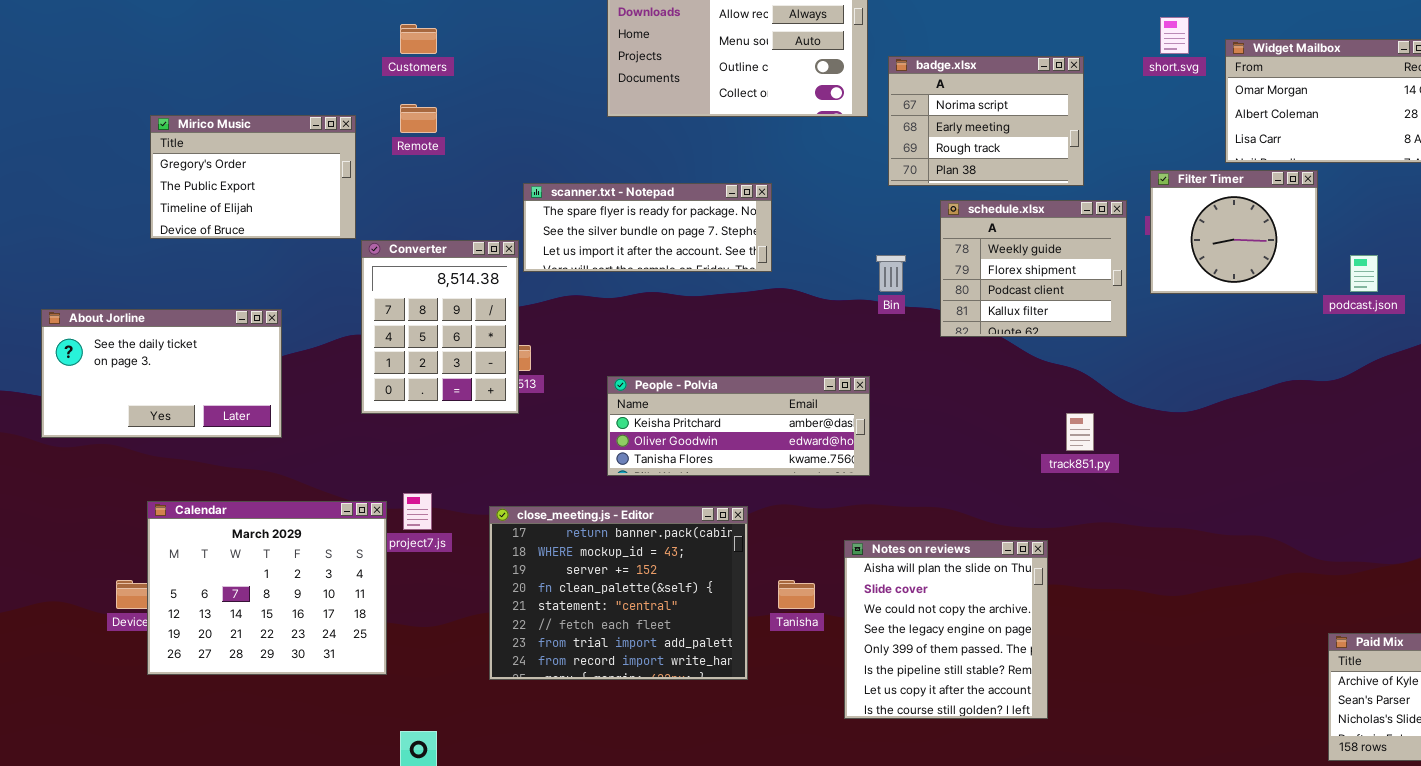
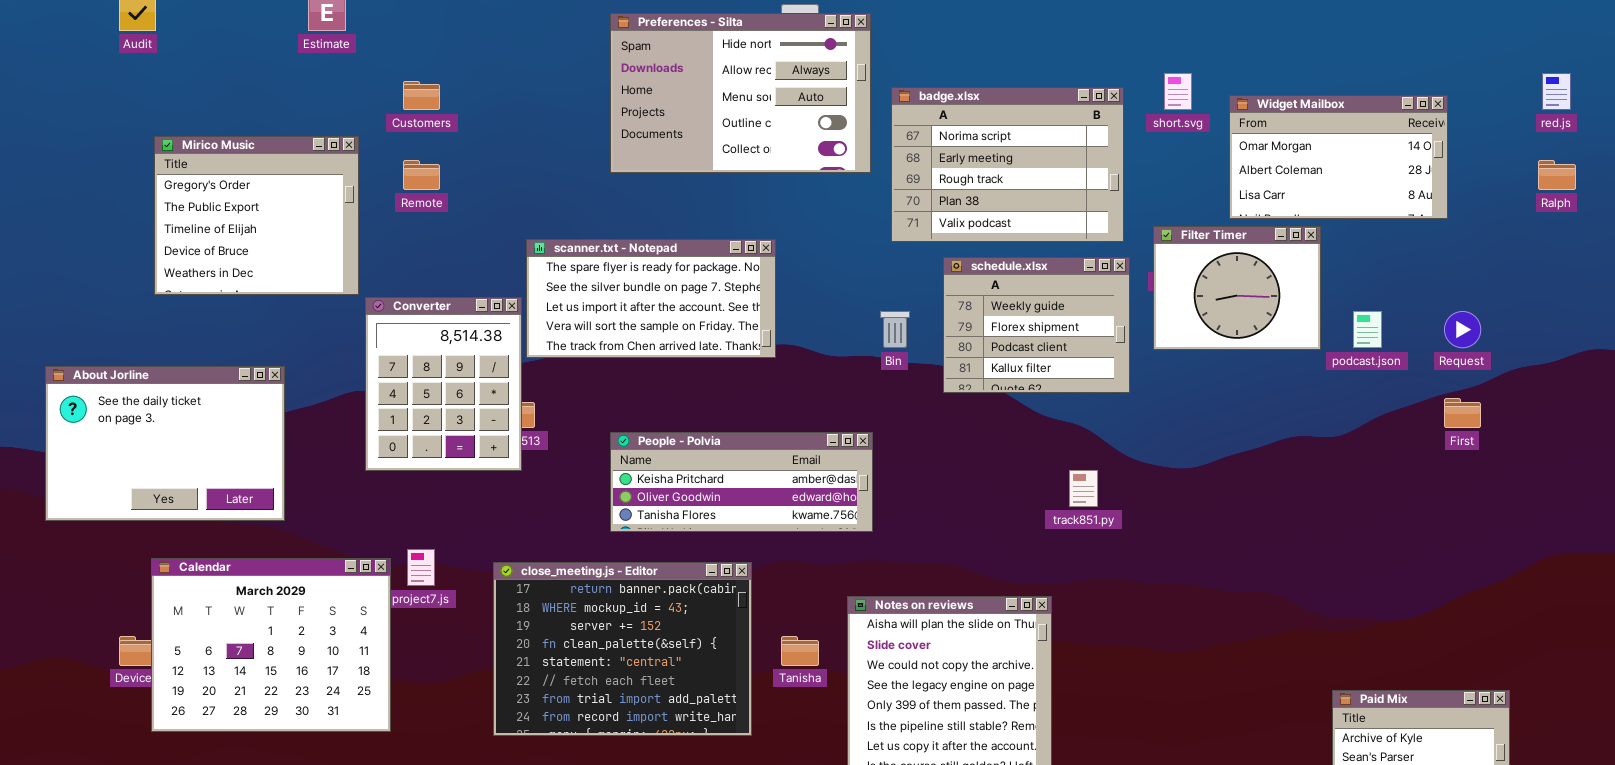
badge.xlsx: [888,56,1084,186] -> [891,87,1124,242], resized
Mirico Music: [150,115,356,239] -> [154,136,359,295], resized
scanner.txt - Notepad: [523,183,772,272] -> [526,239,776,358], resized
About Jorline: [41,309,282,438] -> [45,366,285,521], resized

